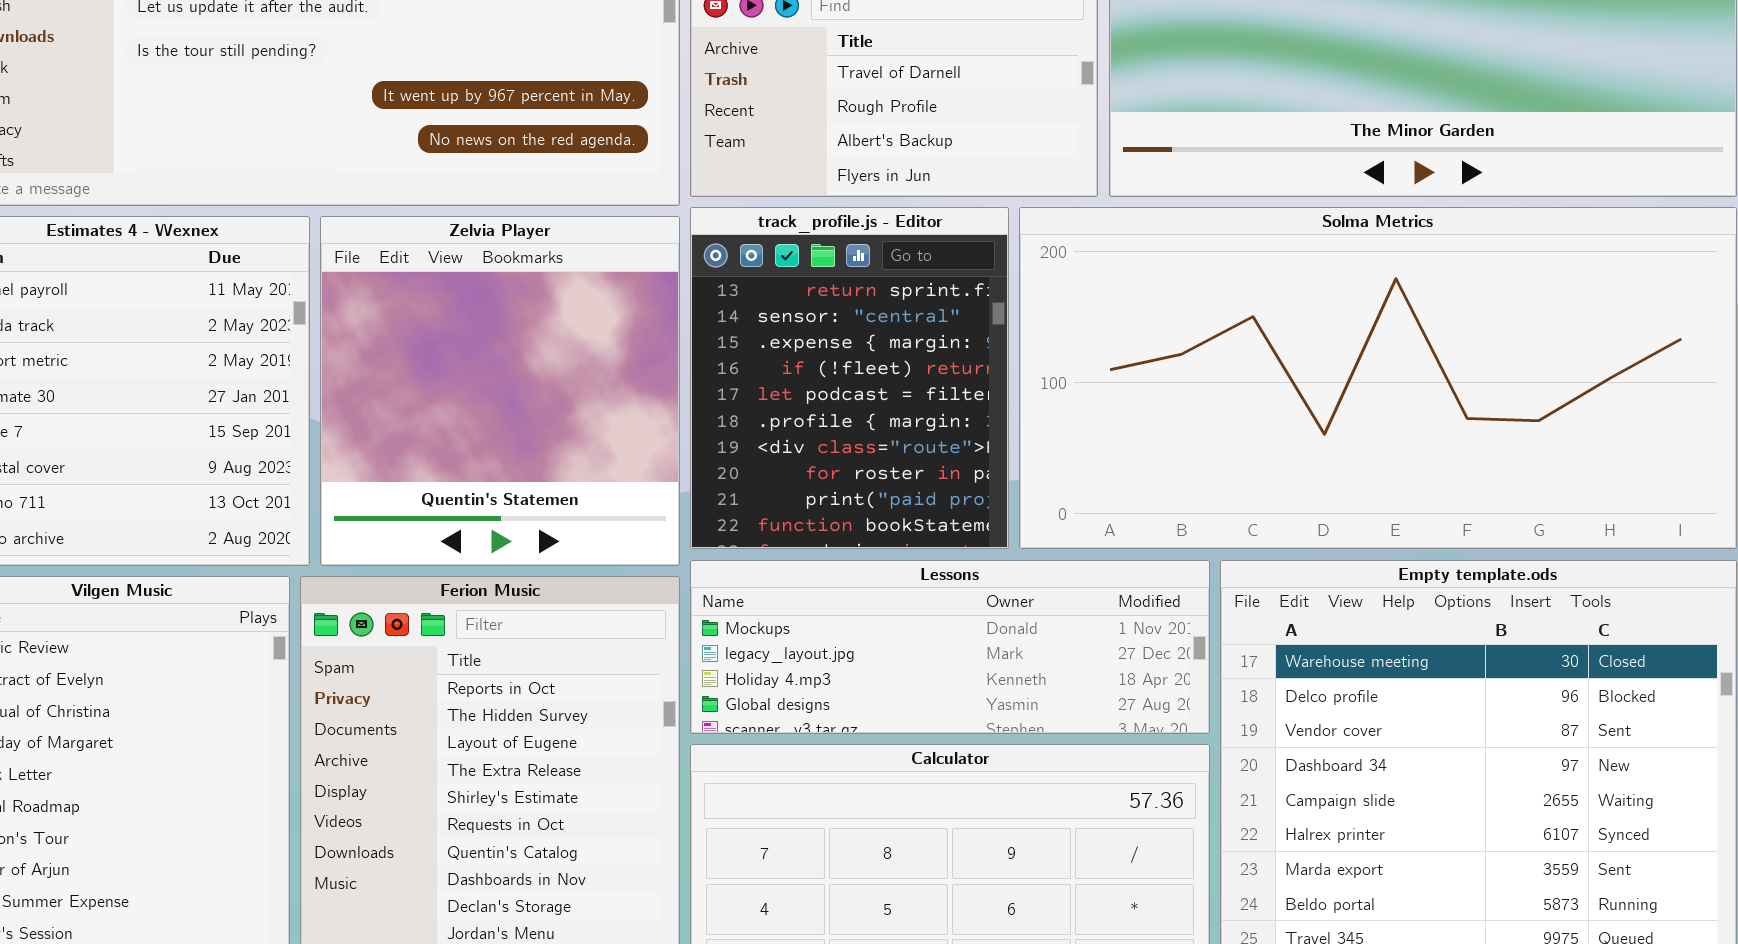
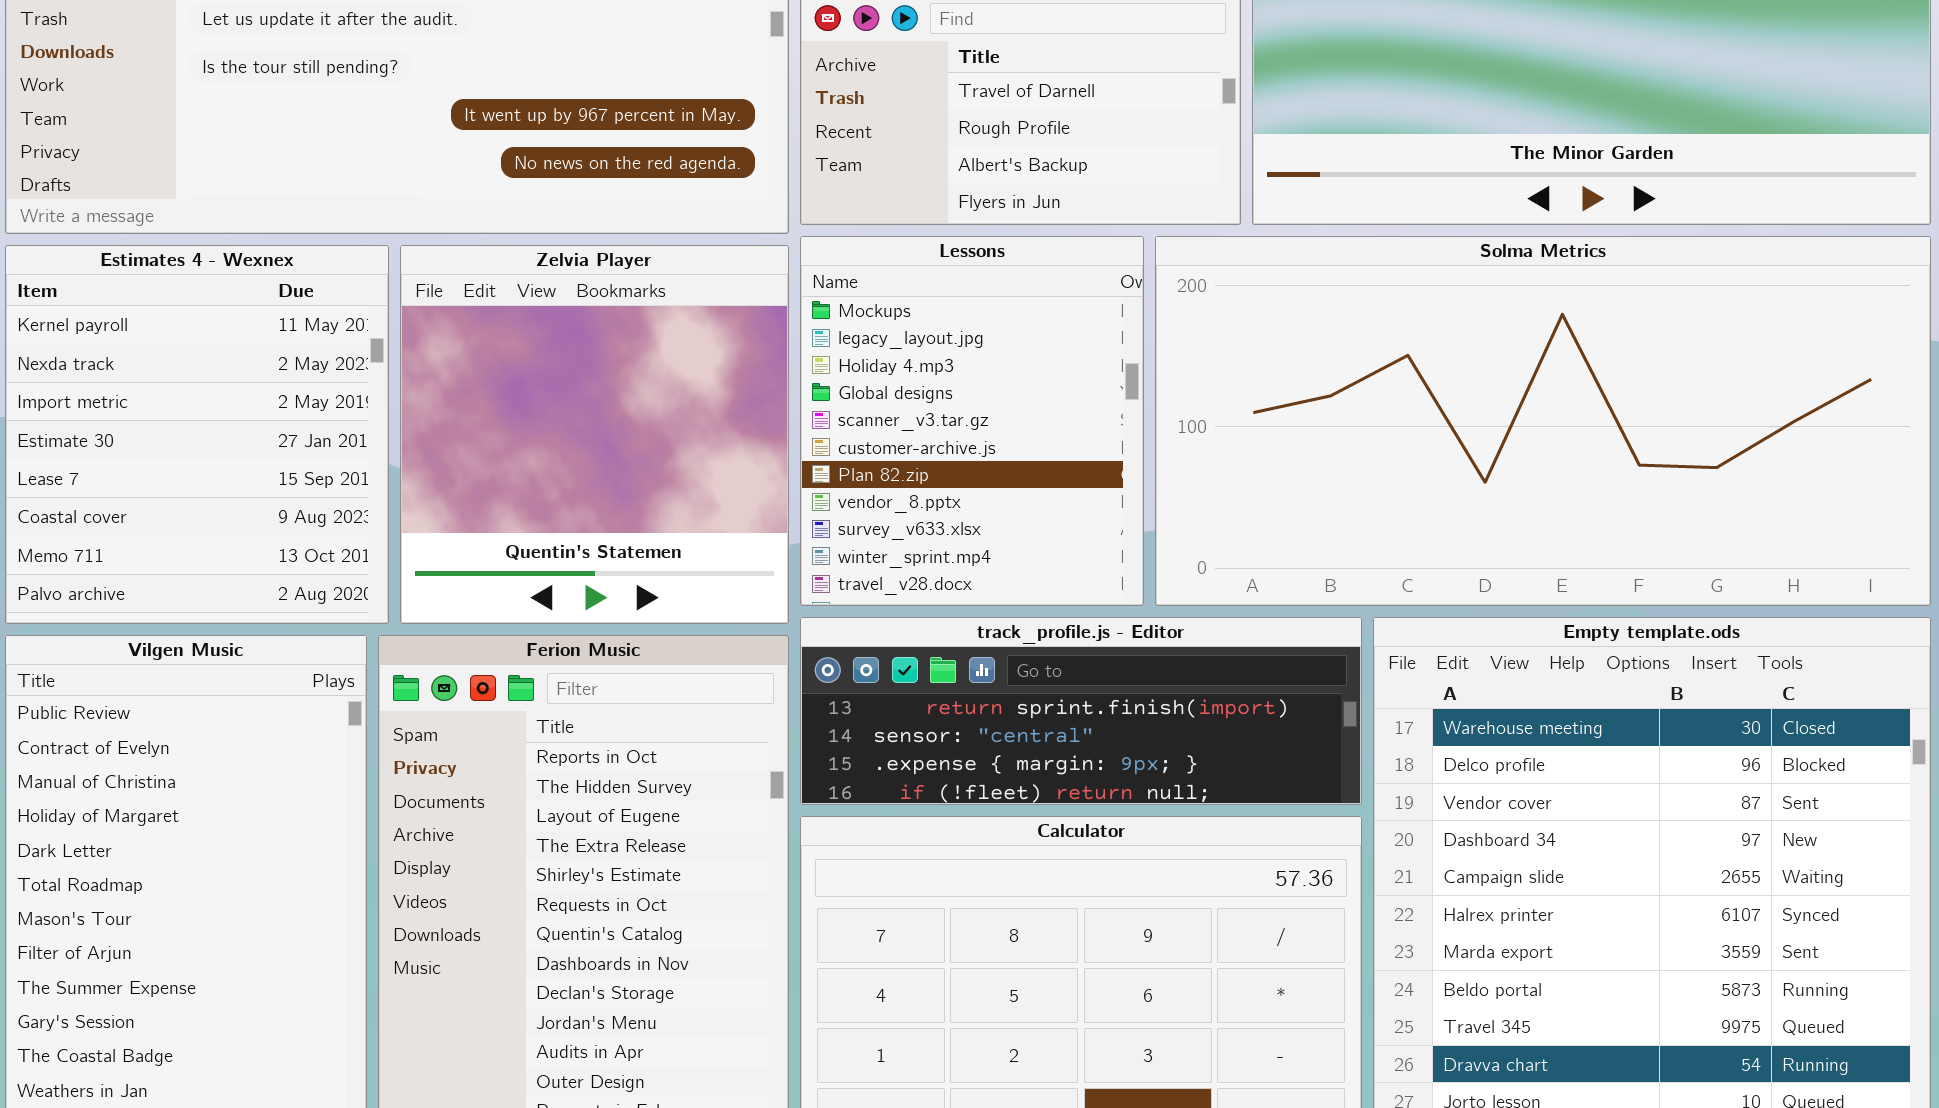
track_profile.js - Editor: [690,207,1009,549] -> [800,617,1362,805], moved, resized
Lessons: [690,560,1210,734] -> [800,236,1144,606], moved, resized

